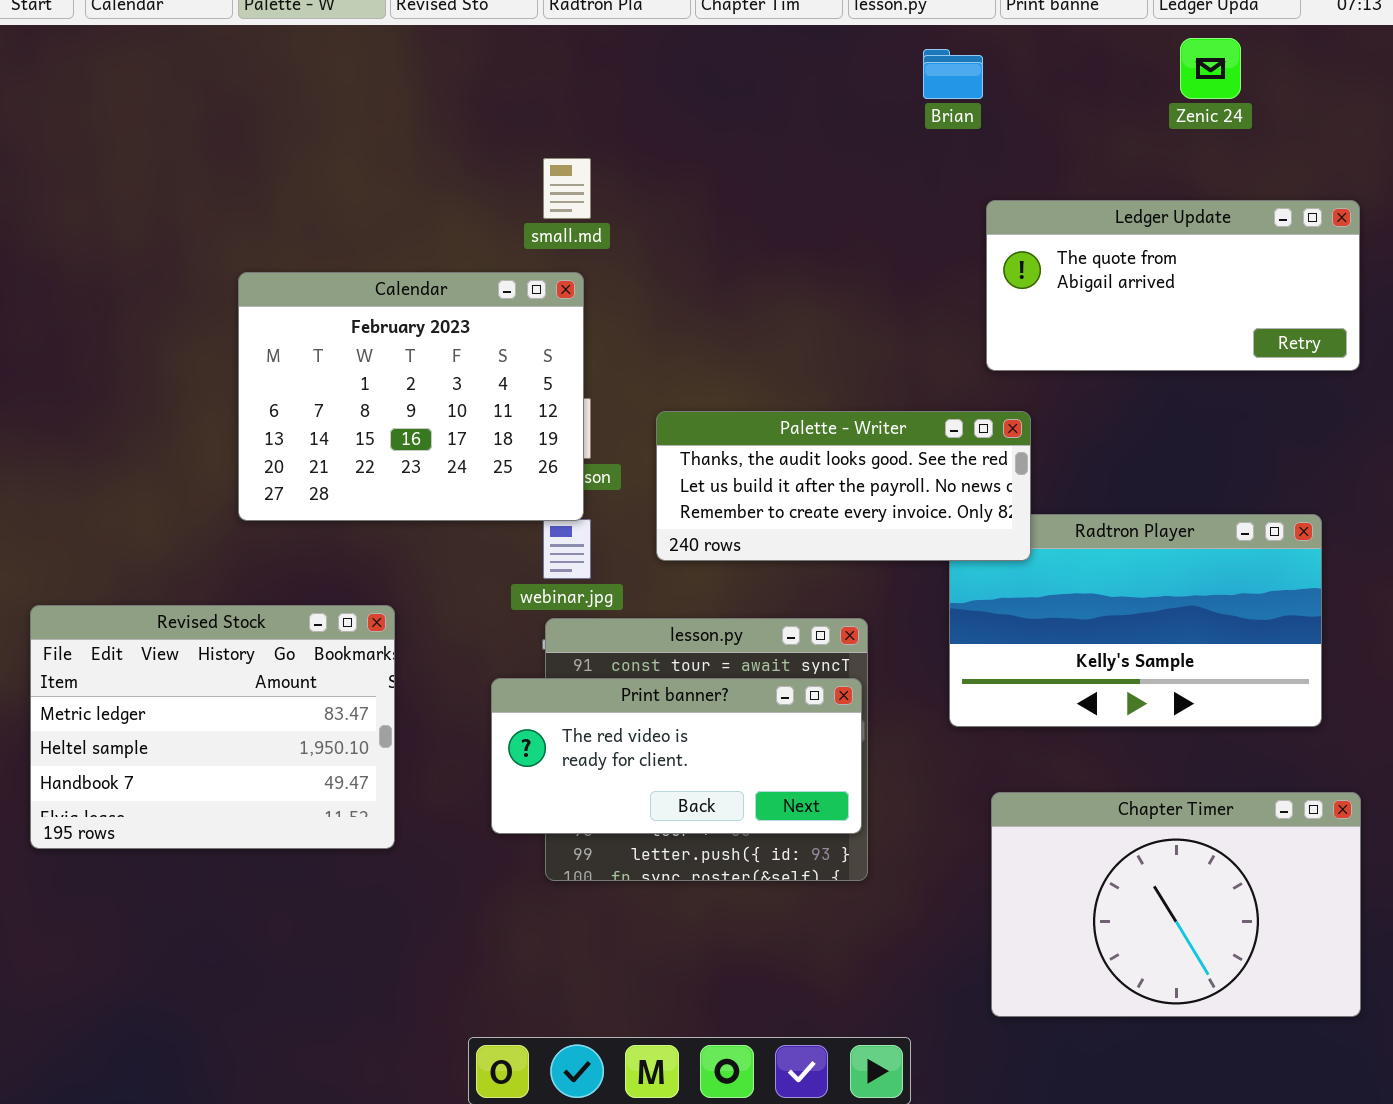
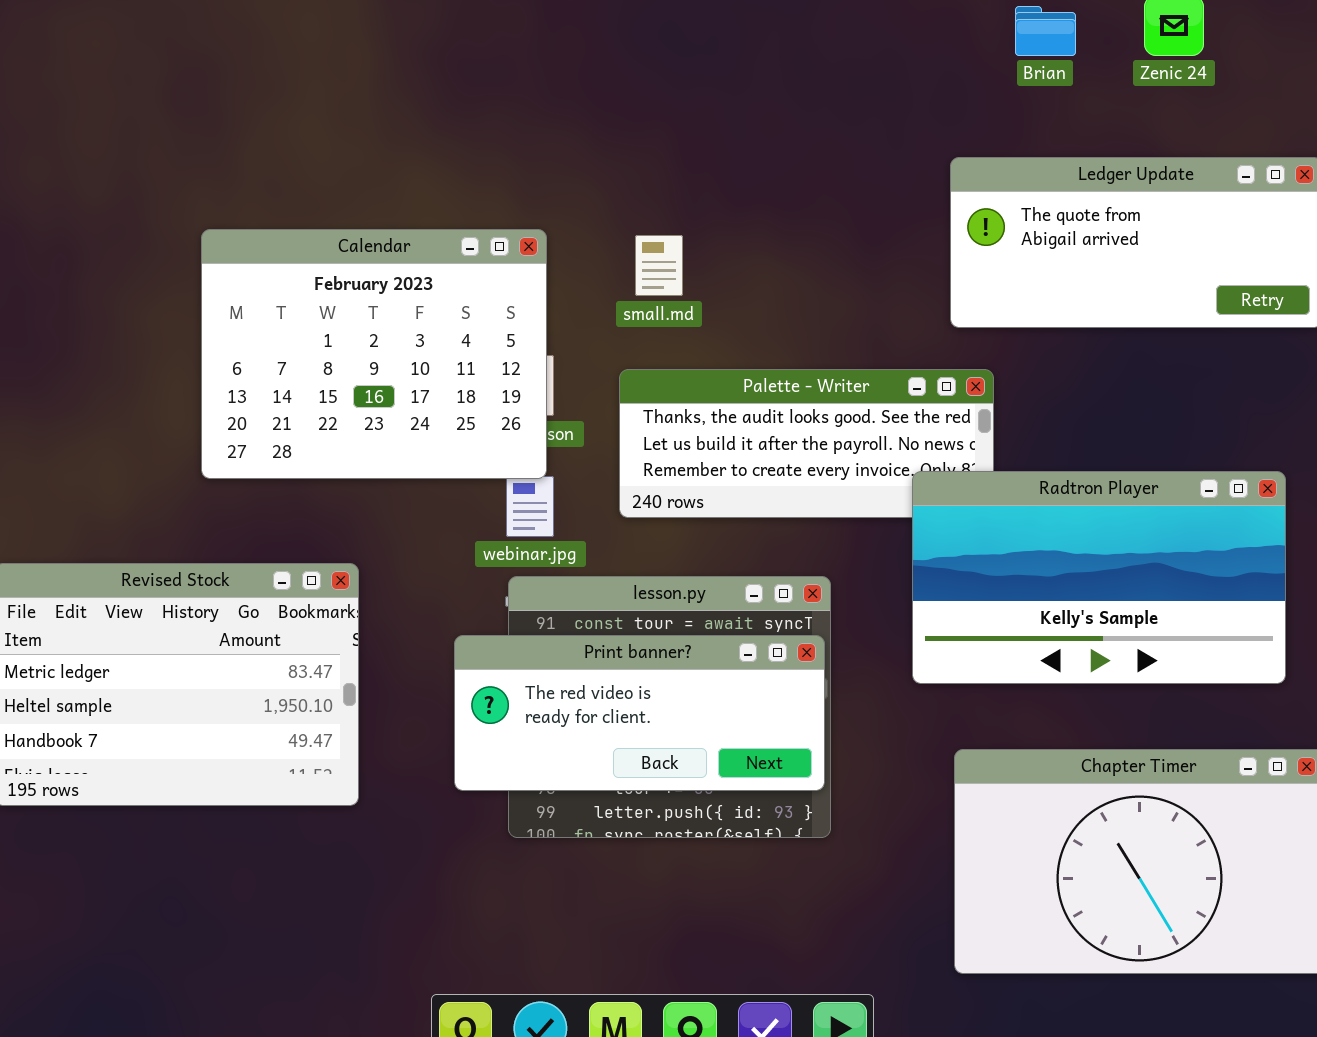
Brian: [923,49,983,99] -> [1015,6,1076,56], moved
small.md: [543,158,591,219] -> [635,235,683,296], moved
Radtron Player: [949,514,1322,727] -> [912,471,1286,684], raised

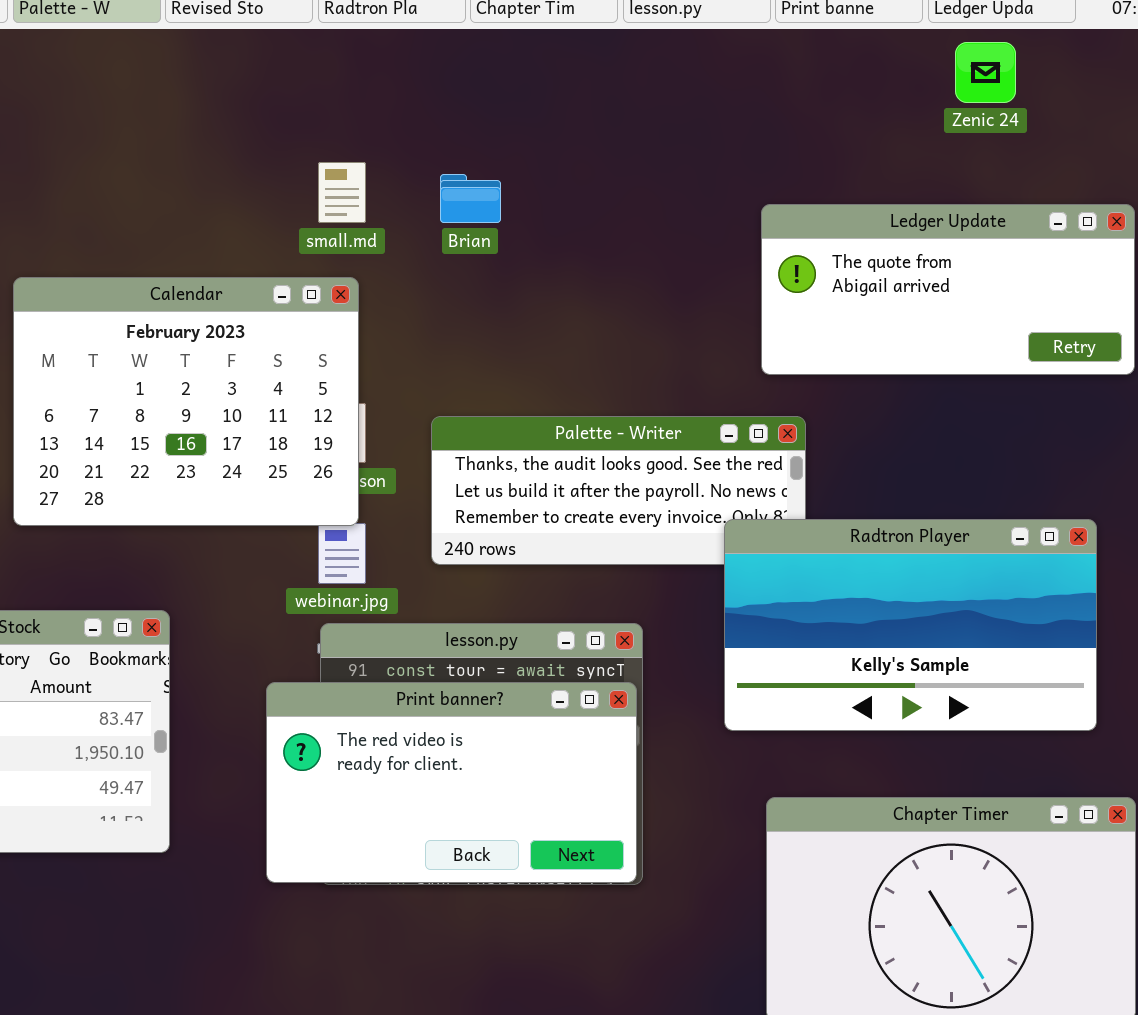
Brian: [1015,6,1076,56] -> [440,174,501,223], moved
small.md: [635,235,683,296] -> [318,162,366,223], moved
Print banner?: [454,635,825,791] -> [266,682,637,883], resized

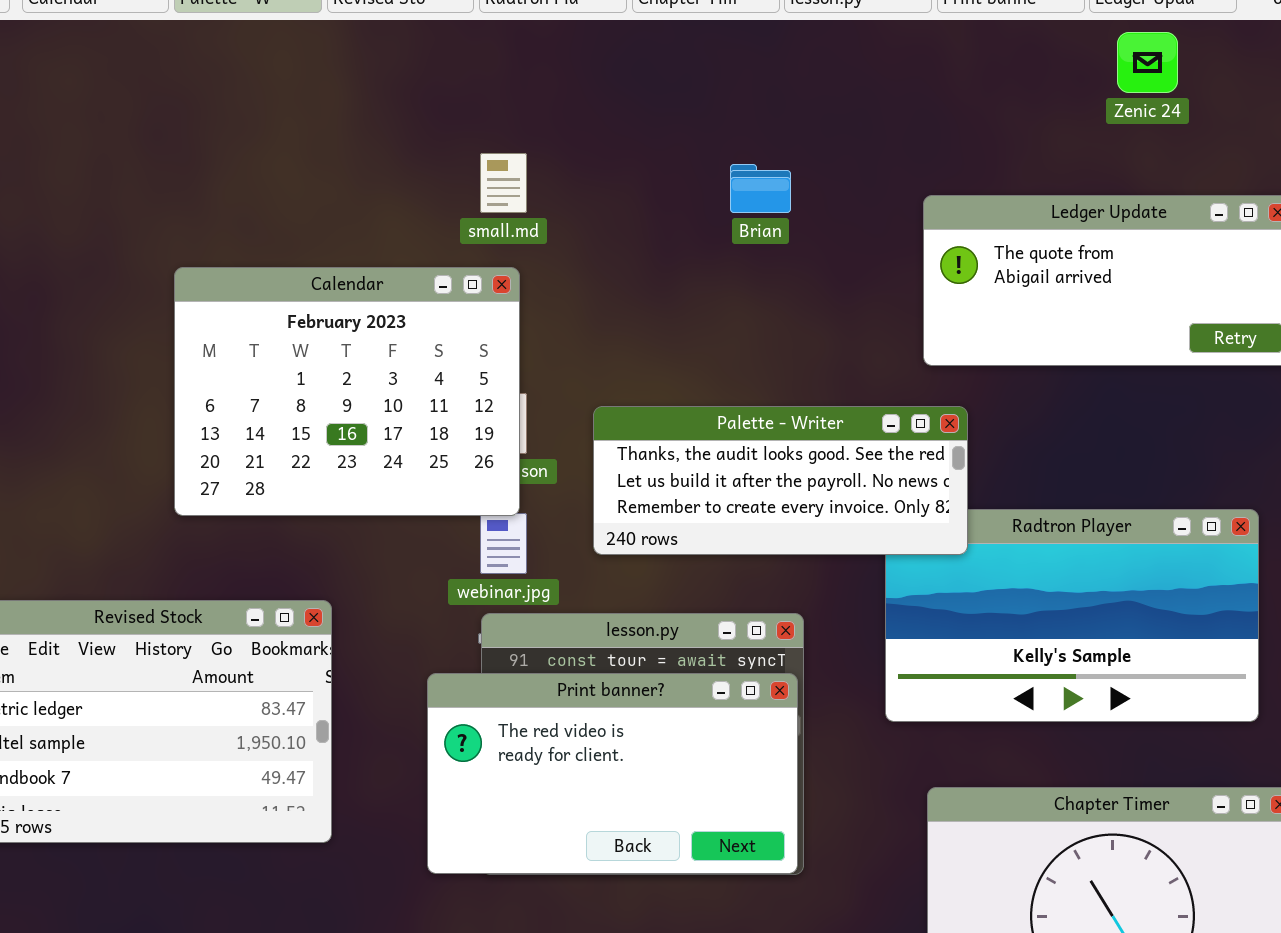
Brian: [440,174,501,223] -> [730,164,791,213], moved
Palette - Writer: [431,416,806,565] -> [593,406,968,555], raised

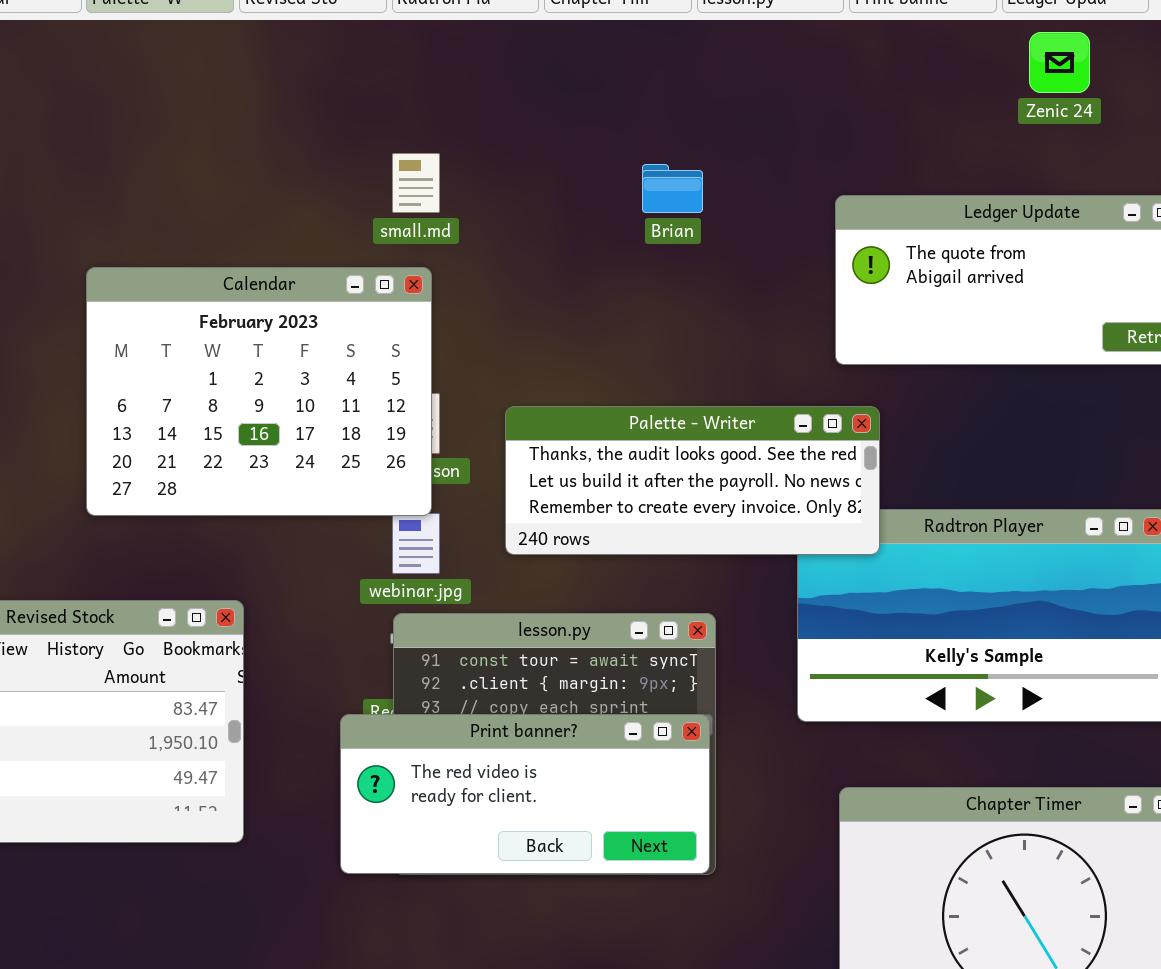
Print banner?: [427,673,798,874] -> [340,714,710,874], resized

